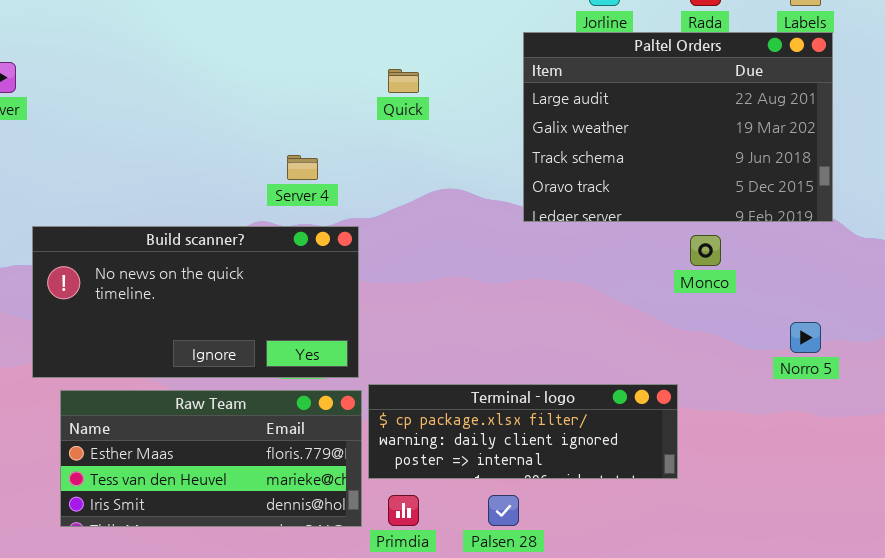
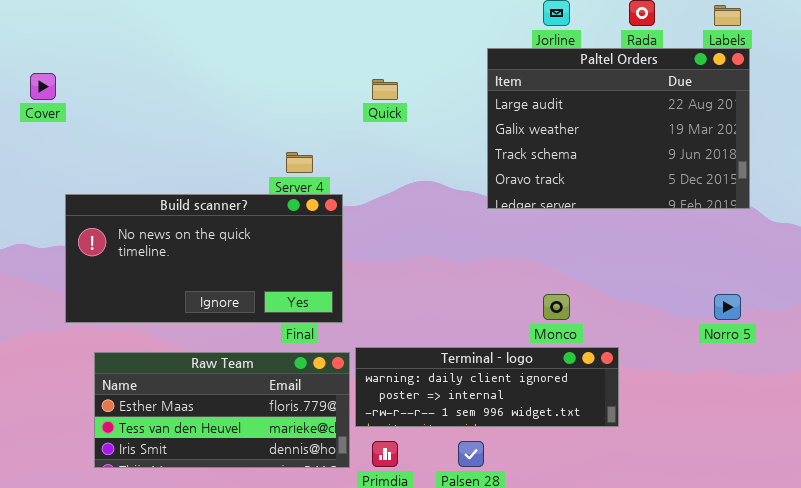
Build scanner?: [32,226,359,378] -> [65,194,343,323], moved
Monco: [690,235,721,266] -> [543,294,570,320], moved
Terminal - logo: [368,384,678,479] -> [355,347,619,427], scrolled down 1 row

